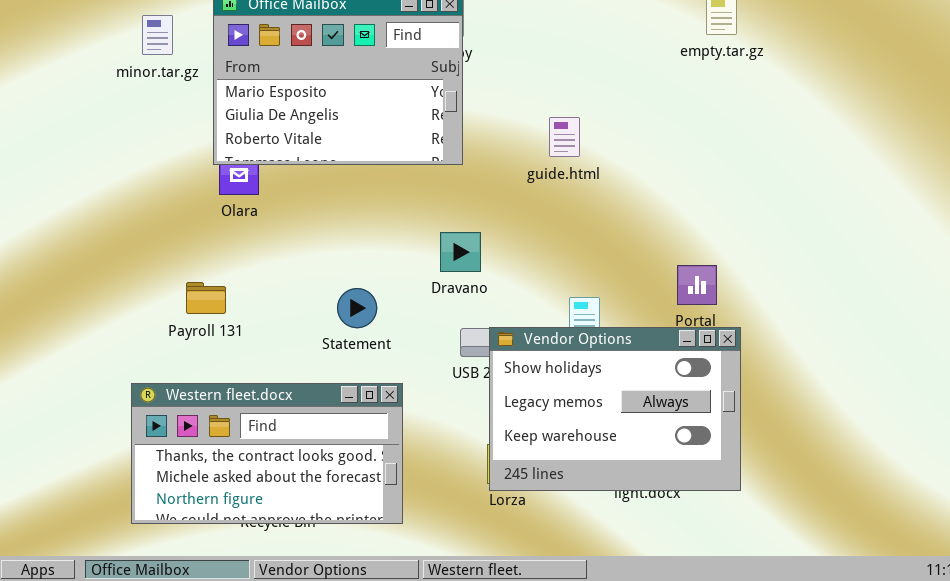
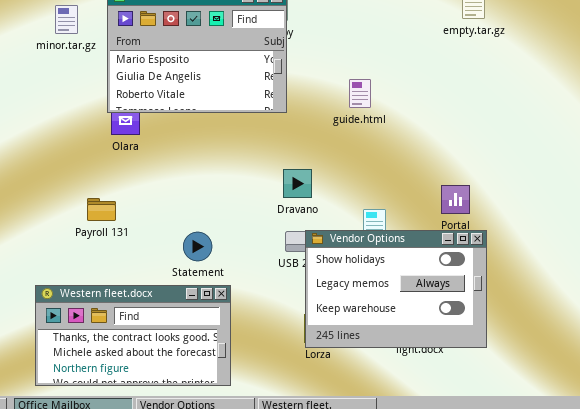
Dravano: [440,232,481,272] -> [283,169,312,198], moved
Statement: [337,288,377,328] -> [183,232,212,261], moved
Western fleet.docx: [131,383,403,524] -> [35,285,231,386], moved

